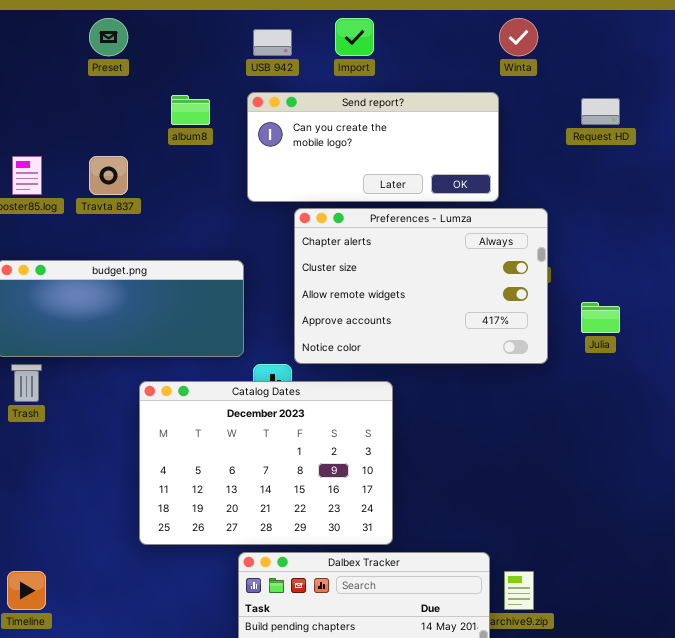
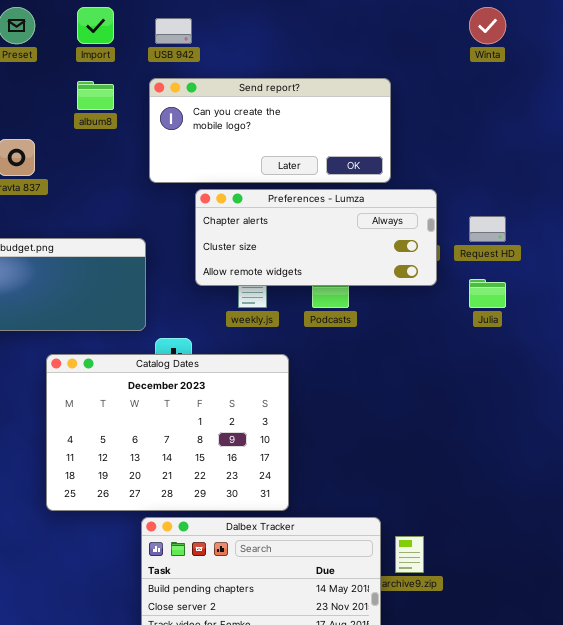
Import: [335,18,374,56] -> [77,7,114,44], moved
Winta: [499,18,538,56] -> [469,7,506,44], moved
Request HD: [581,98,620,125] -> [469,216,506,242], moved
Preferences - Lumza: [294,208,548,364] -> [195,189,437,286], resized

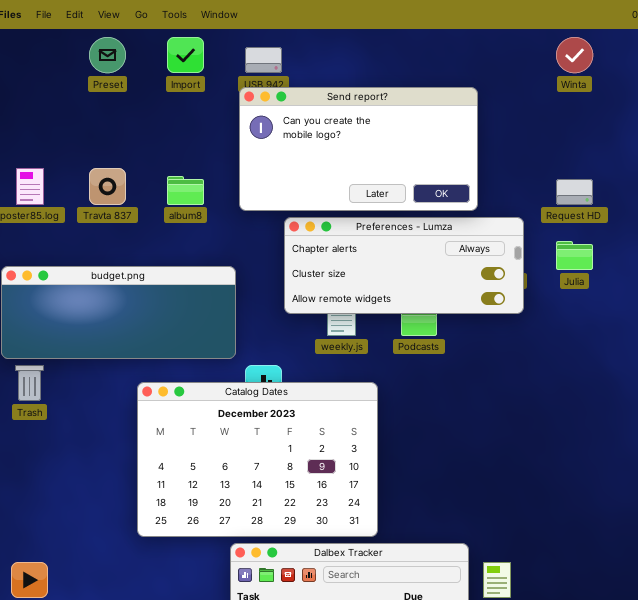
Send report?: [149,78,391,183] -> [239,87,478,211], resized
album8: [77,81,114,110] -> [167,176,204,205], moved
Request HD: [469,216,506,242] -> [556,179,593,205], moved
Julia: [469,279,506,308] -> [556,241,593,270], moved

